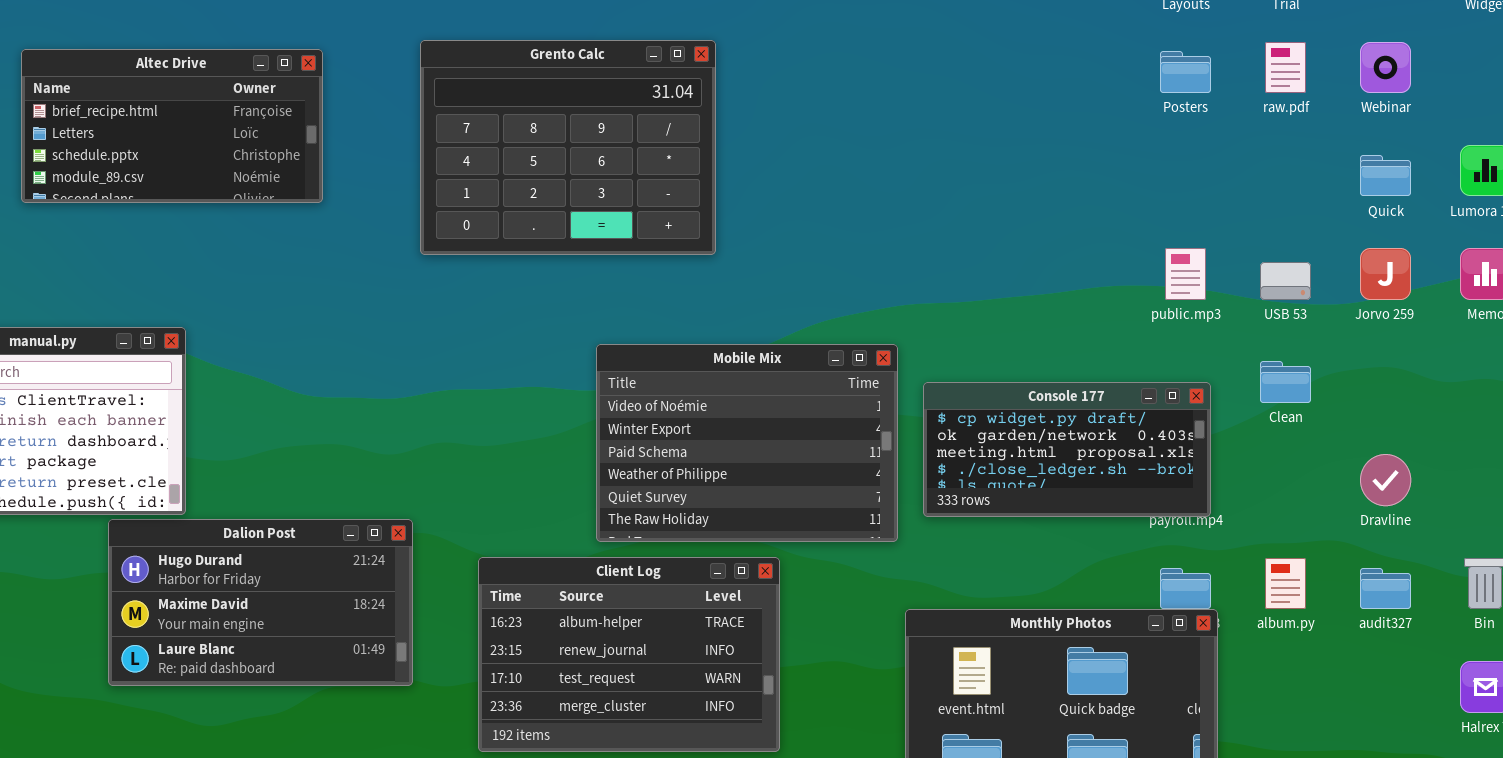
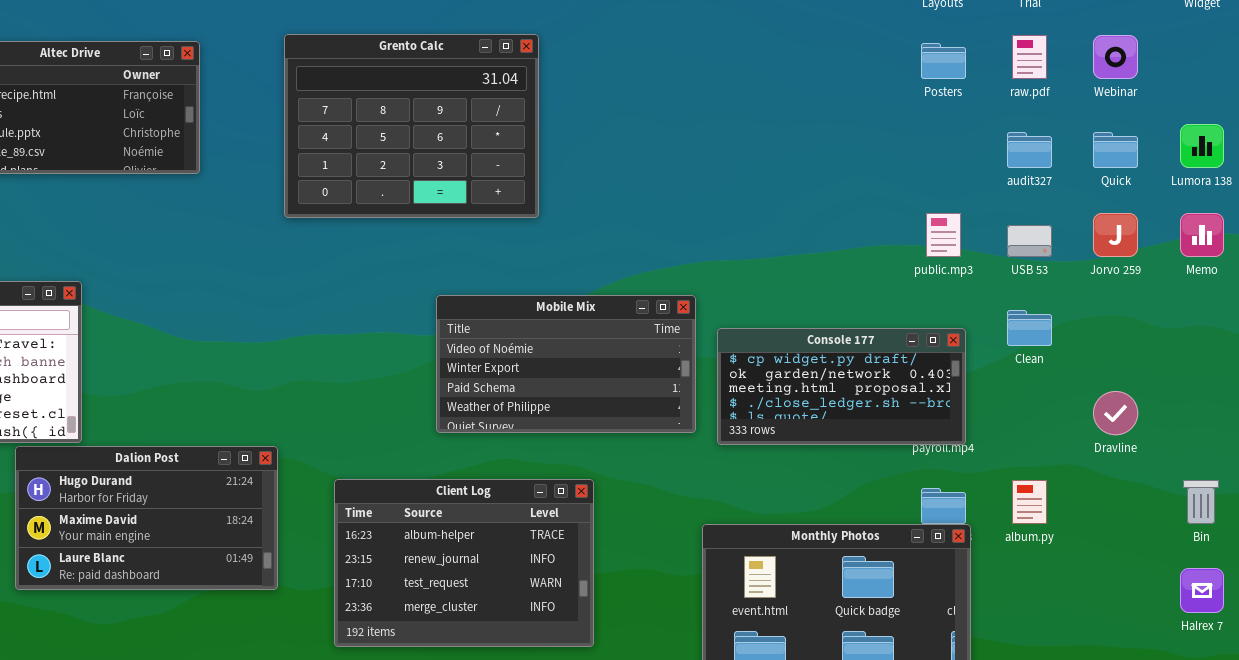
Mobile Mix: [596,344,898,542] -> [436,295,696,433], resized
audit327: [1360,568,1411,609] -> [1007,132,1052,168], moved

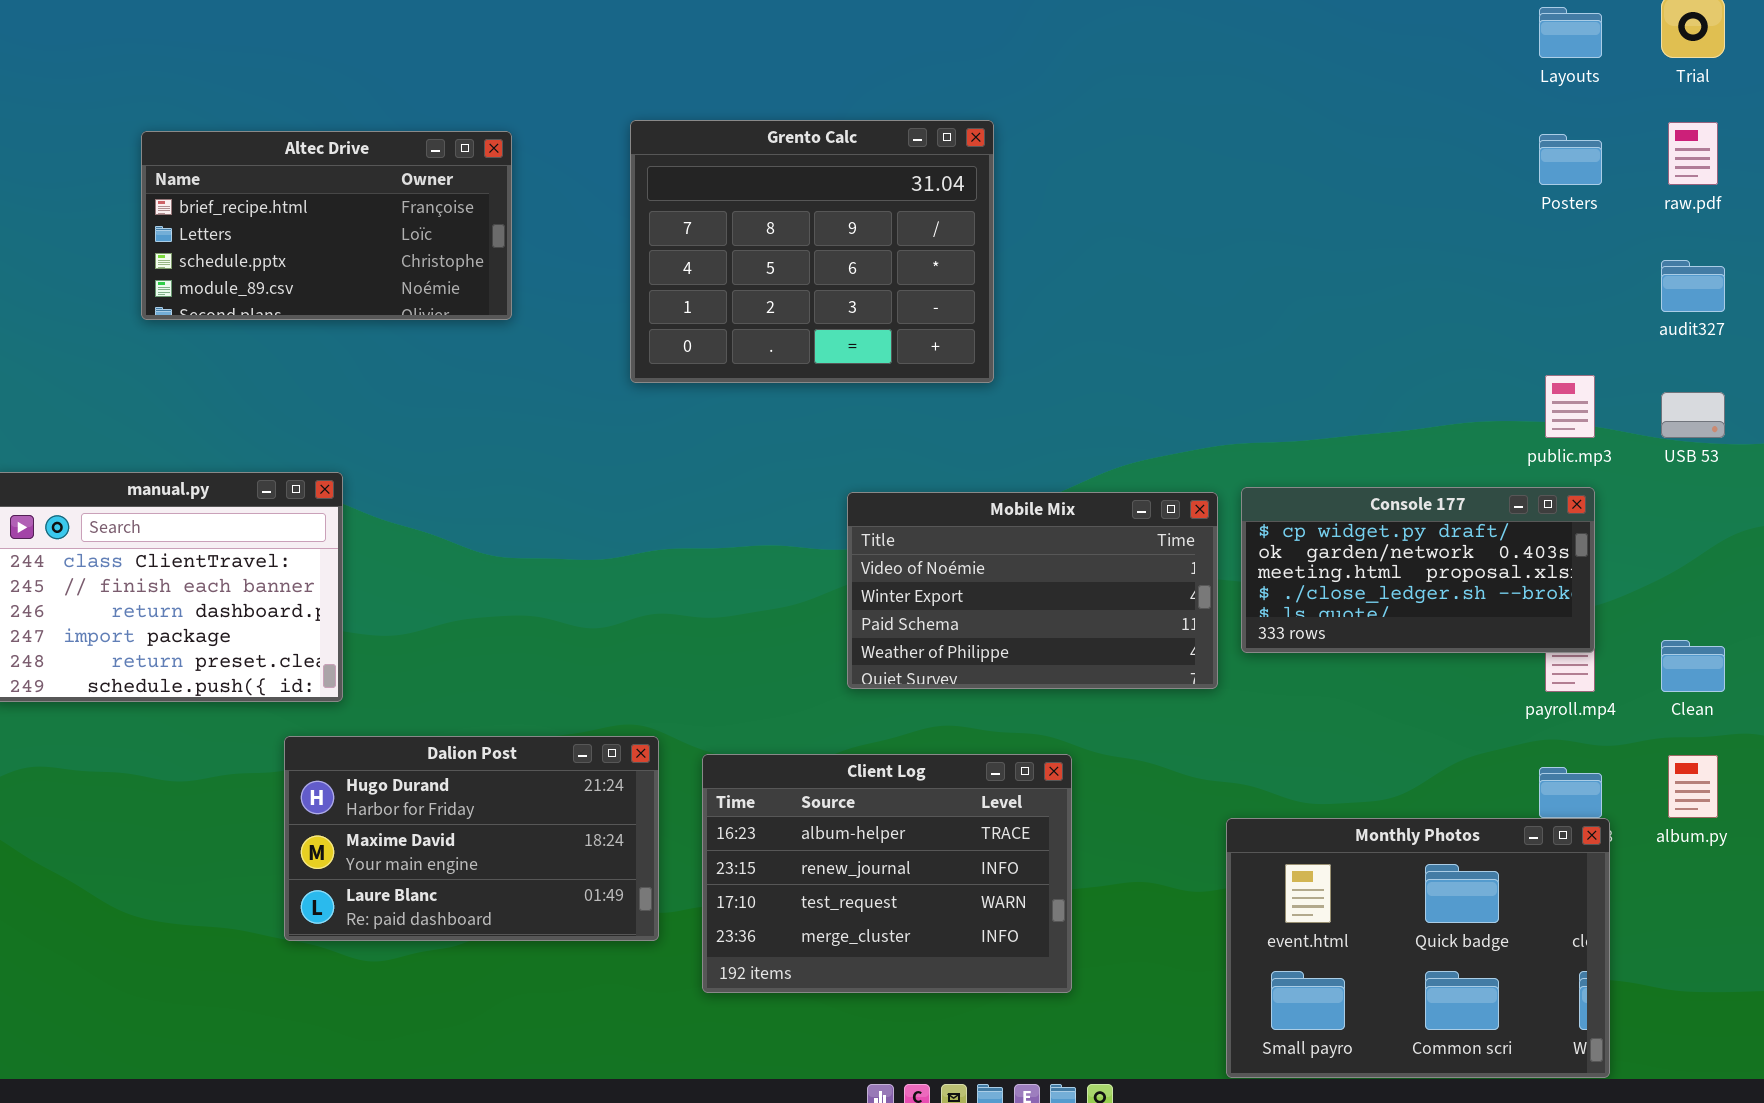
Clean: [1007,310,1052,346] -> [1661,640,1725,692], moved
Console 177: [717,328,966,445] -> [1241,487,1595,653], moved
Dalion Post: [15,446,278,590] -> [284,736,659,941], moved

